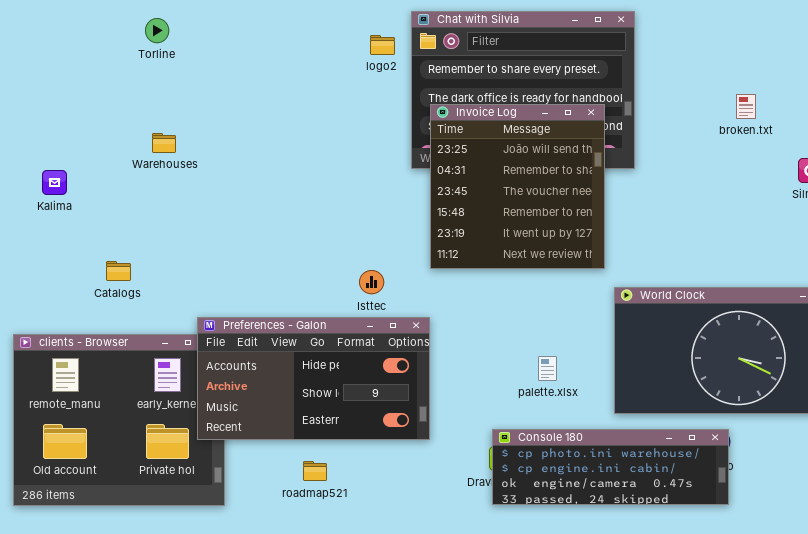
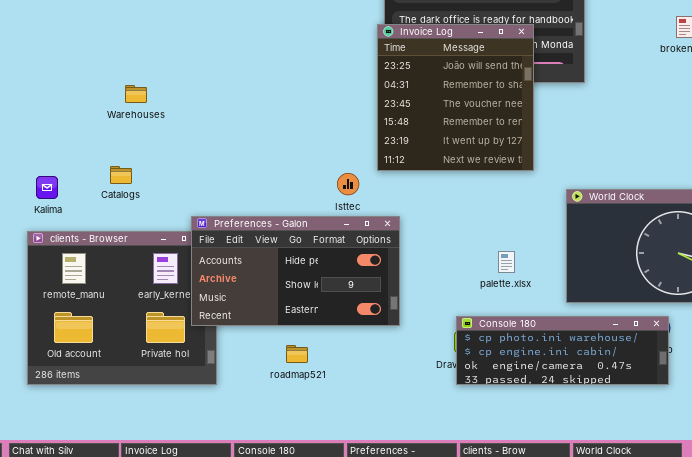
Invoice Log: [430,104,605,269] -> [377,24,534,171], moved
Warehouses: [152,133,176,153] -> [125,85,147,103], moved
Kalima: [42,170,67,195] -> [36,176,58,199], moved

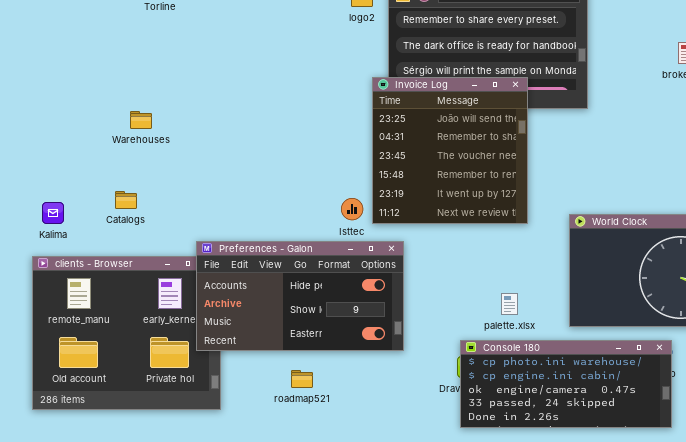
Invoice Log: [377,24,534,171] -> [372,77,528,224], moved
palette.xlsx: [498,251,515,273] -> [501,293,518,315], moved
Console 180: [456,316,669,385] -> [460,340,672,428], resized

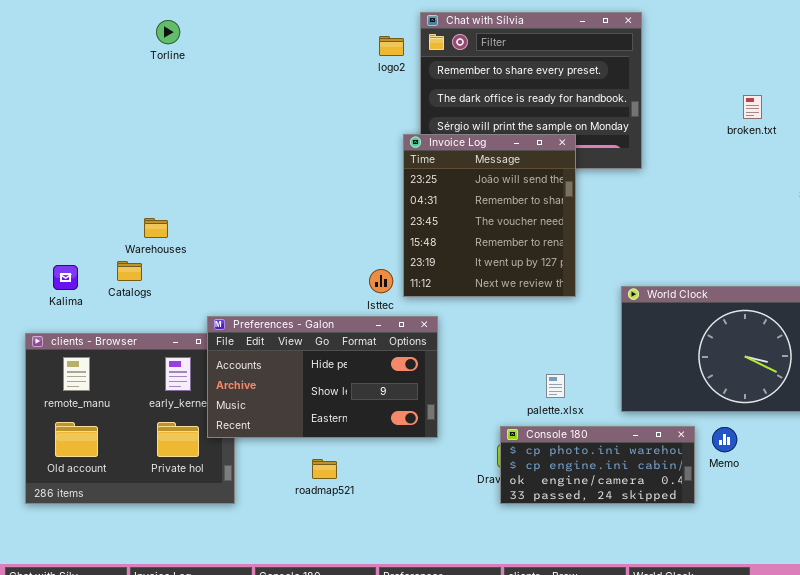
Warehouses: [130,111,152,129] -> [144,218,168,238], moved
Kalima: [42,202,64,224] -> [53,265,78,290], moved
Console 180: [460,340,672,428] -> [500,426,695,504], resized

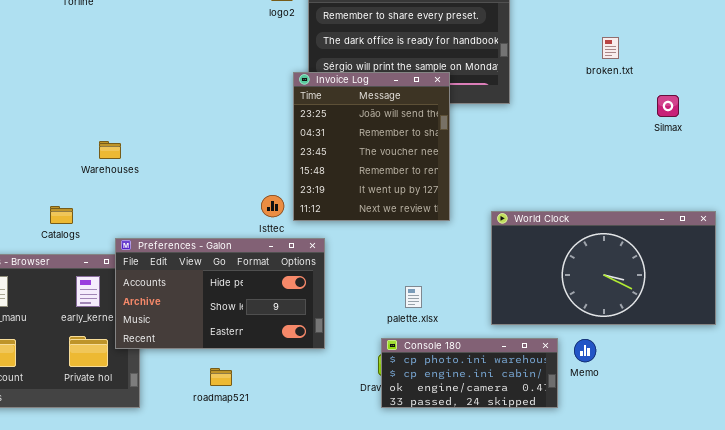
Warehouses: [144,218,168,238] -> [99,141,121,159], moved
Catalogs: [117,261,142,281] -> [50,206,73,224], moved
palette.xlsx: [546,374,565,398] -> [405,286,422,308], moved

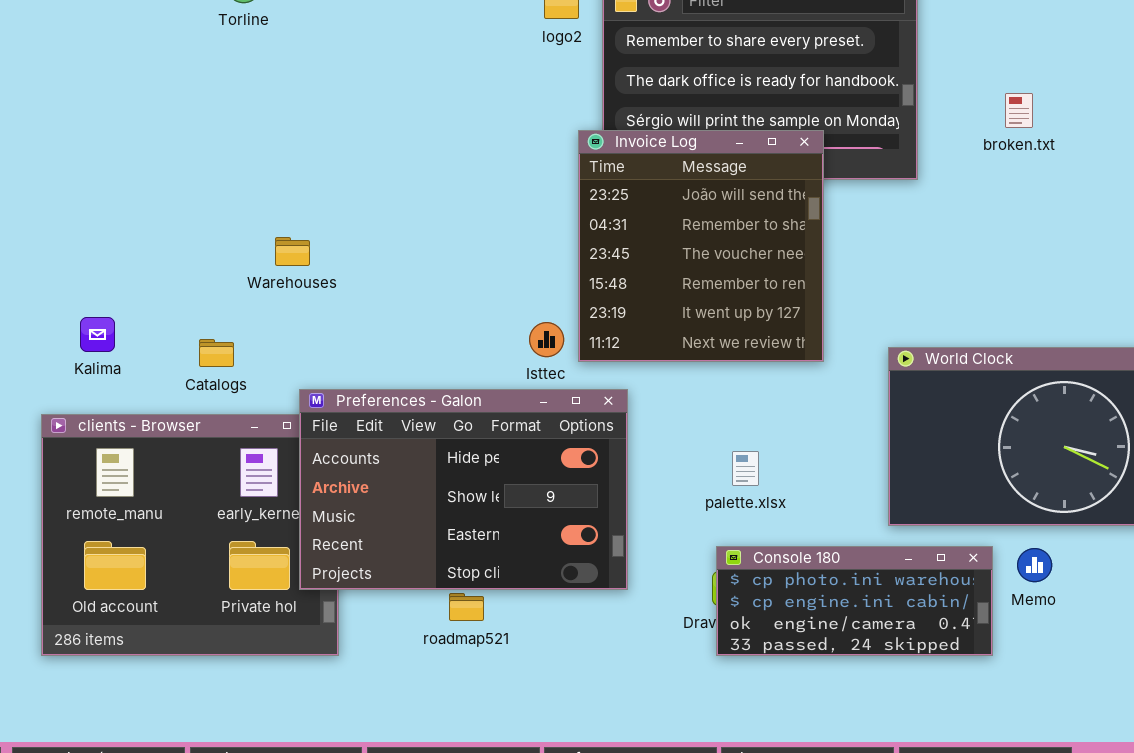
broken.txt: [602,37,619,59] -> [1005,93,1033,128], moved
Preferences - Galon: [115,238,325,349] -> [299,389,628,590], resized
palette.xlsx: [405,286,422,308] -> [732,451,759,486], moved

